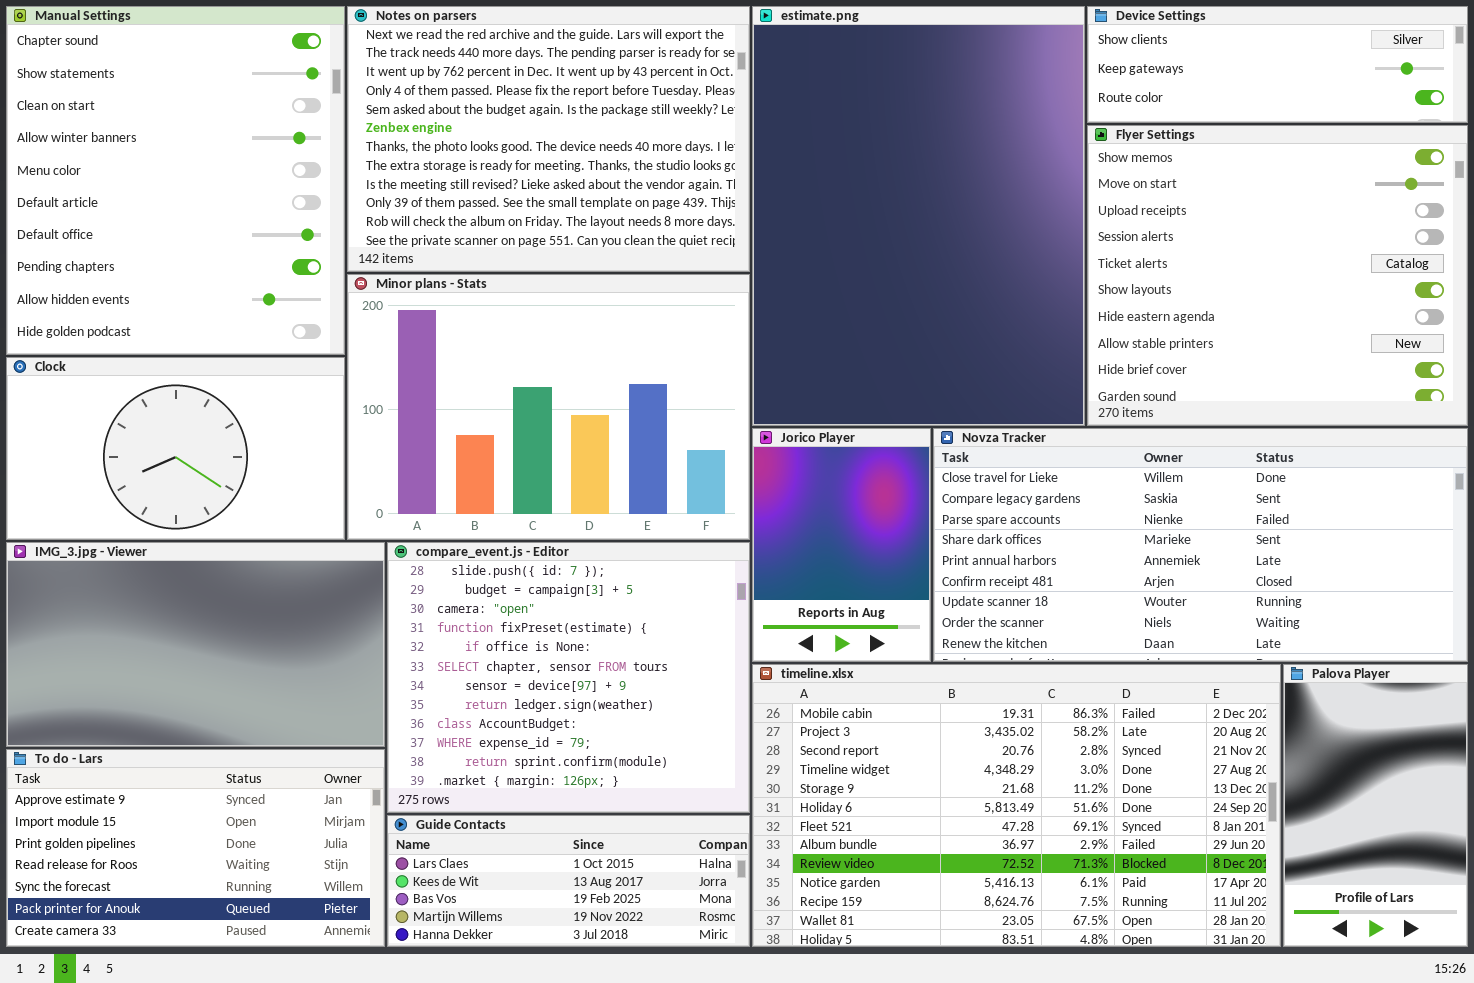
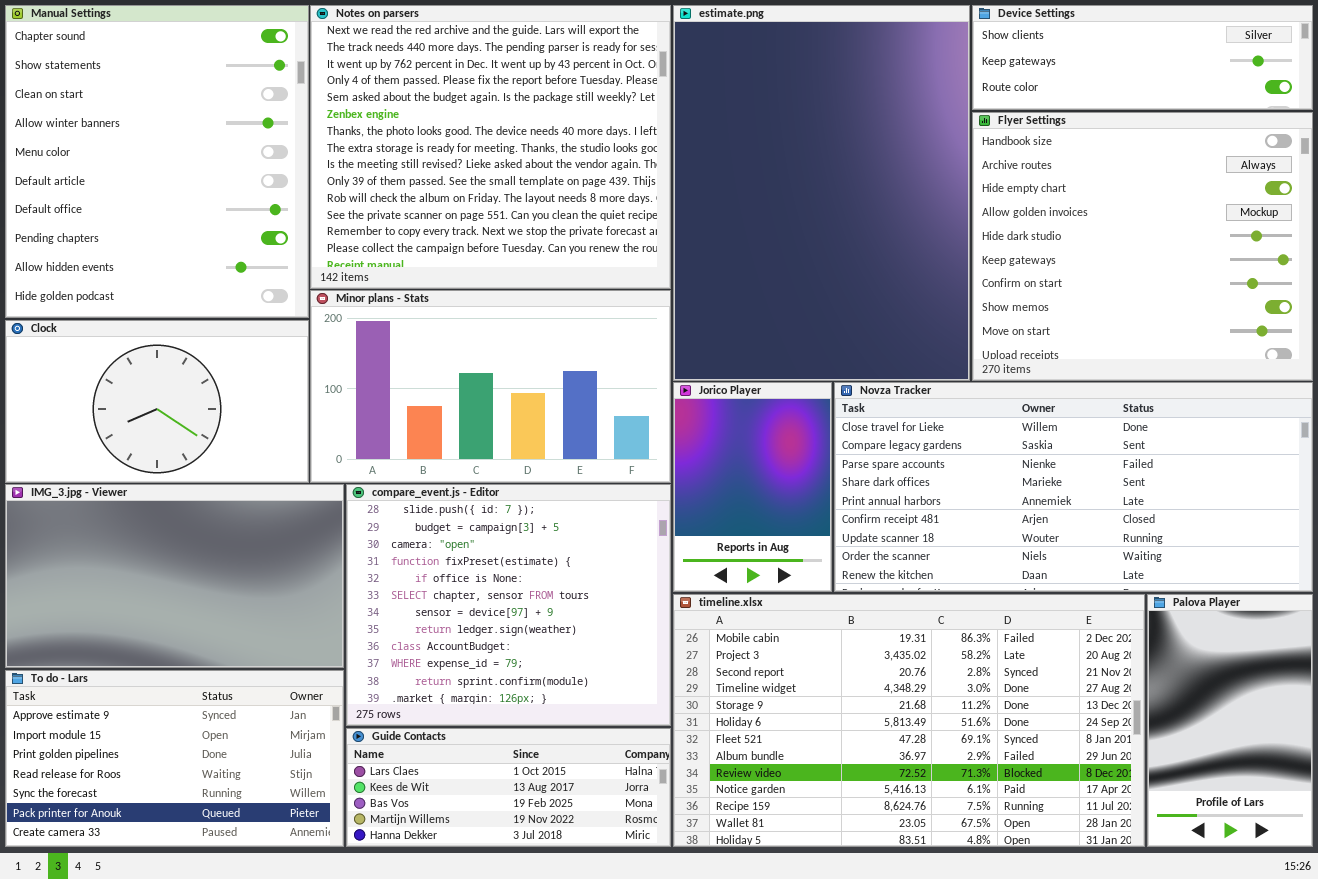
Notes on parsers: [347,6,750,272] -> [310,5,671,289], resized
Flyer Settings: [1087,125,1468,426] -> [972,112,1313,381], scrolled up 7 rows
Minor plans - Stats: [347,274,750,540] -> [310,290,671,483], resized

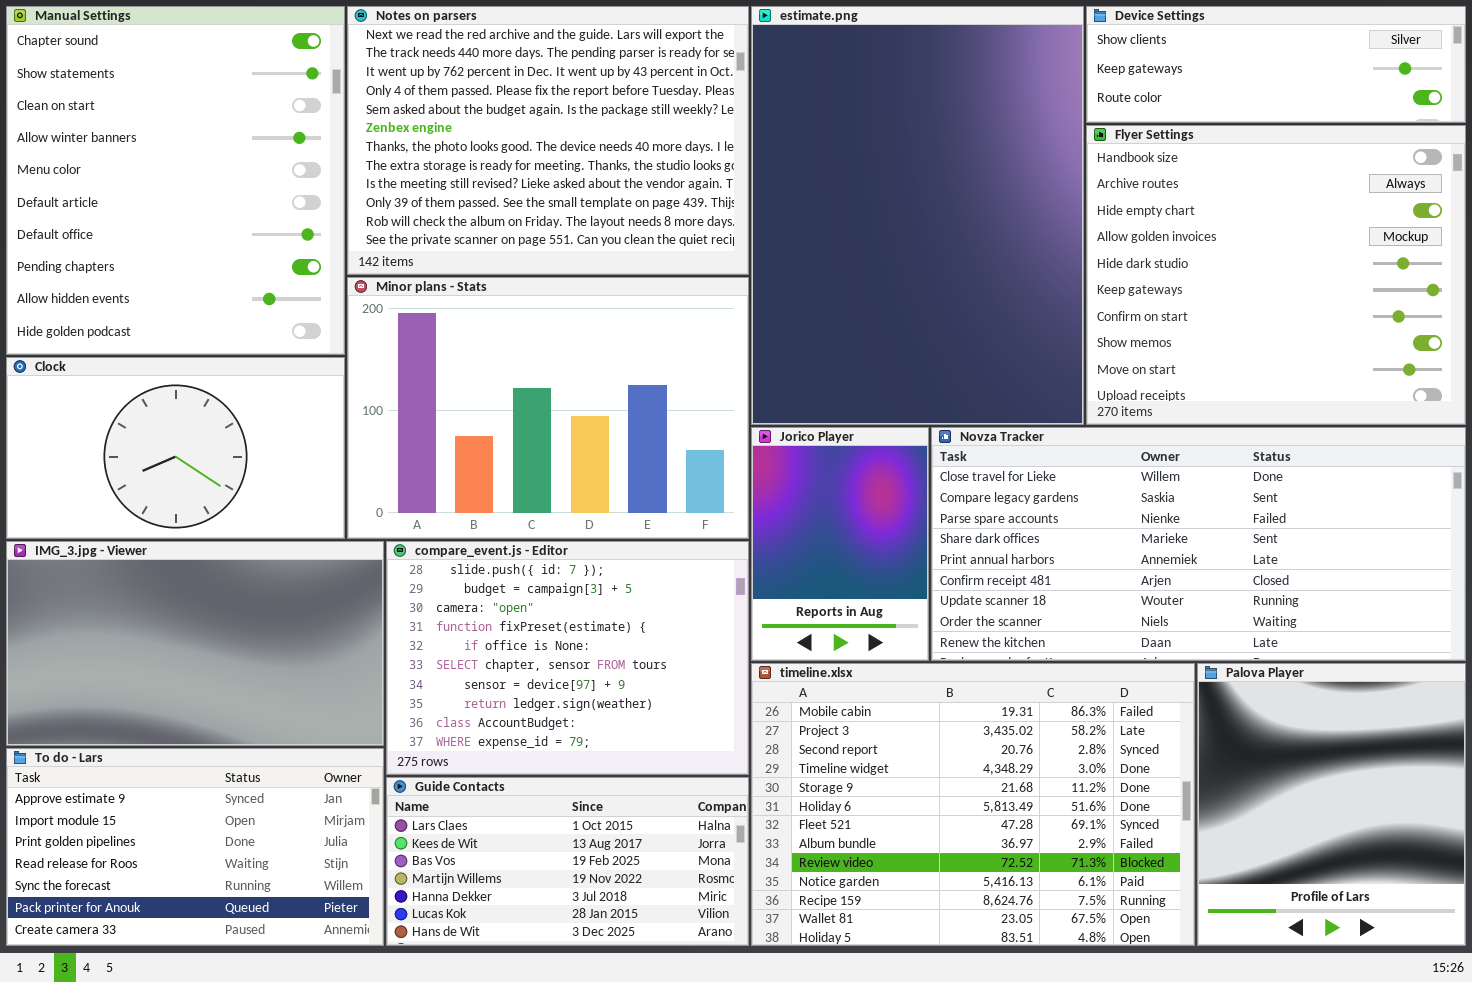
Notes on parsers: [310,5,671,289] -> [347,6,749,275], resized
Minor plans - Stats: [310,290,671,483] -> [347,277,749,539], resized
compare_event.js - Editor: [346,484,671,726] -> [386,541,749,775], resized
timeline.xlsx: [673,594,1145,847] -> [751,663,1195,946], resized
Palova Player: [1147,594,1313,847] -> [1197,663,1466,946], resized
Guide Contacts: [346,728,671,847] -> [386,777,749,946], resized

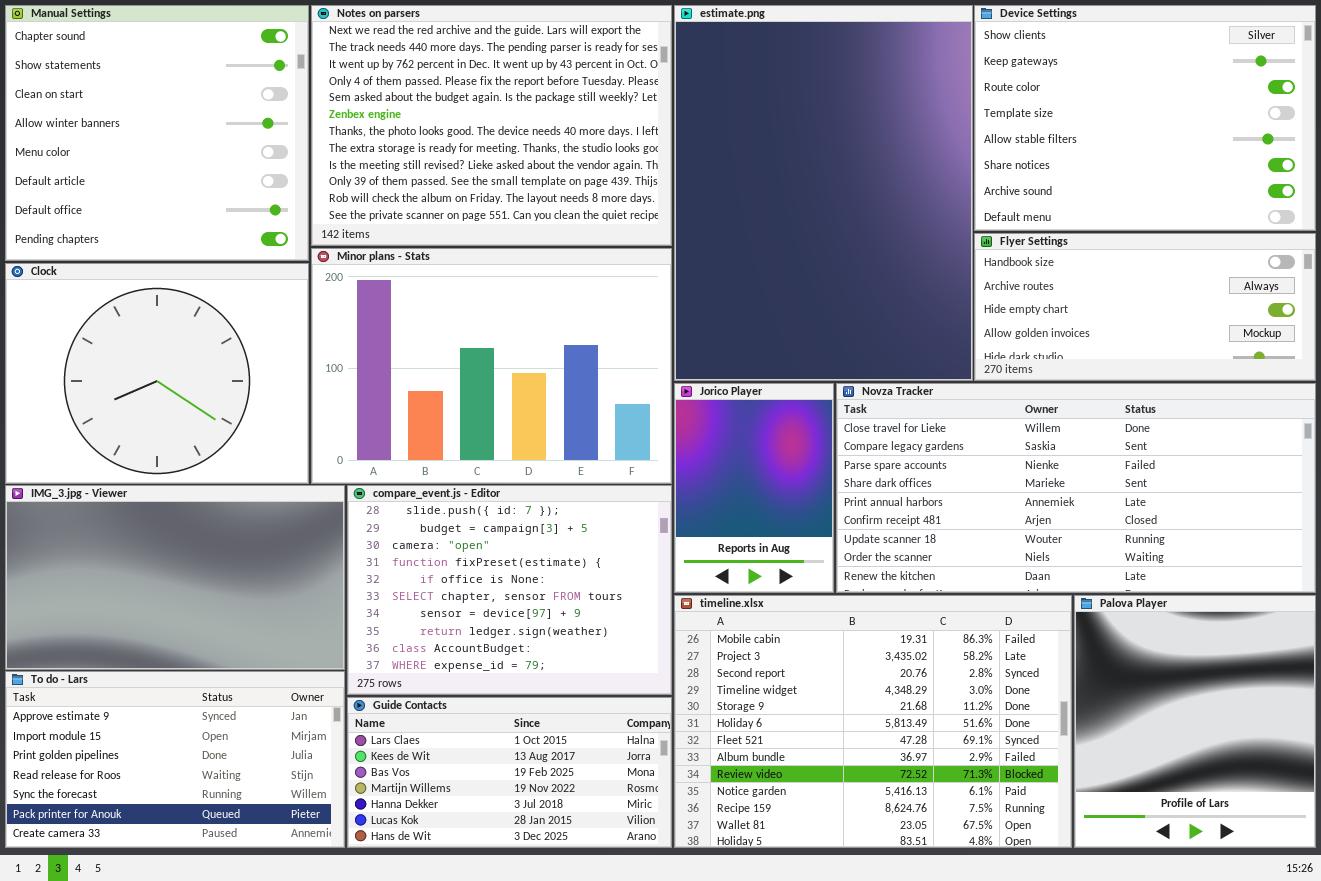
Manual Settings: [6,6,345,355] -> [5,5,309,261], resized
Device Settings: [1086,6,1466,123] -> [974,5,1316,231], resized
Flyer Settings: [1086,125,1466,425] -> [974,233,1316,381], resized
Clock: [6,357,345,539] -> [5,263,309,484], resized

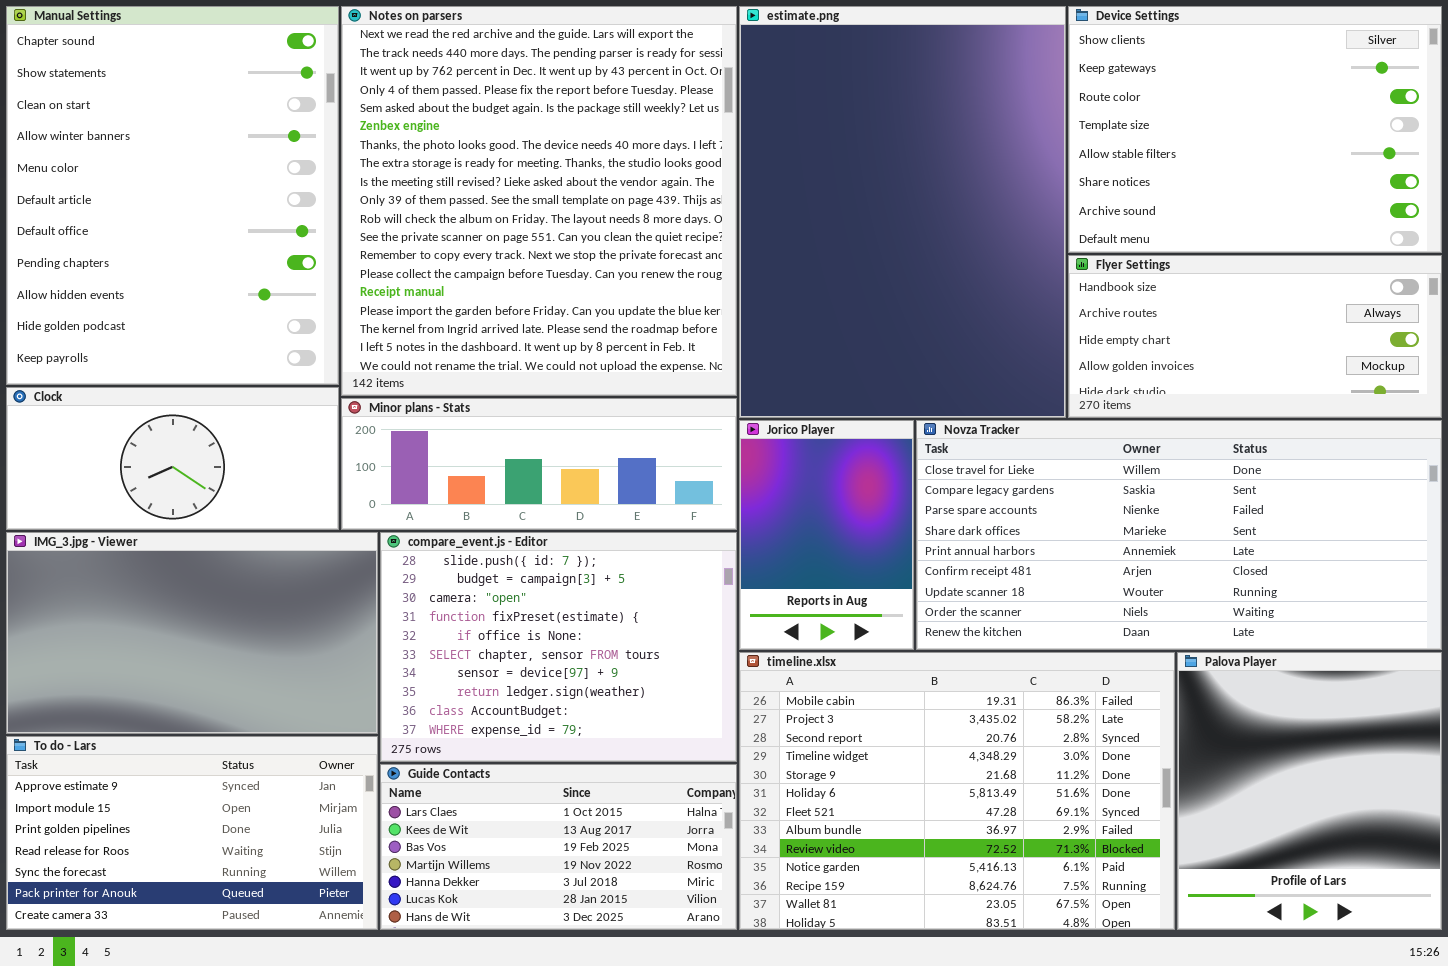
Manual Settings: [5,5,309,261] -> [6,6,339,385], resized
Notes on parsers: [311,5,672,246] -> [341,6,737,396], resized
Minor plans - Stats: [311,248,672,484] -> [341,398,737,530], resized
Clock: [5,263,309,484] -> [6,387,339,530], resized

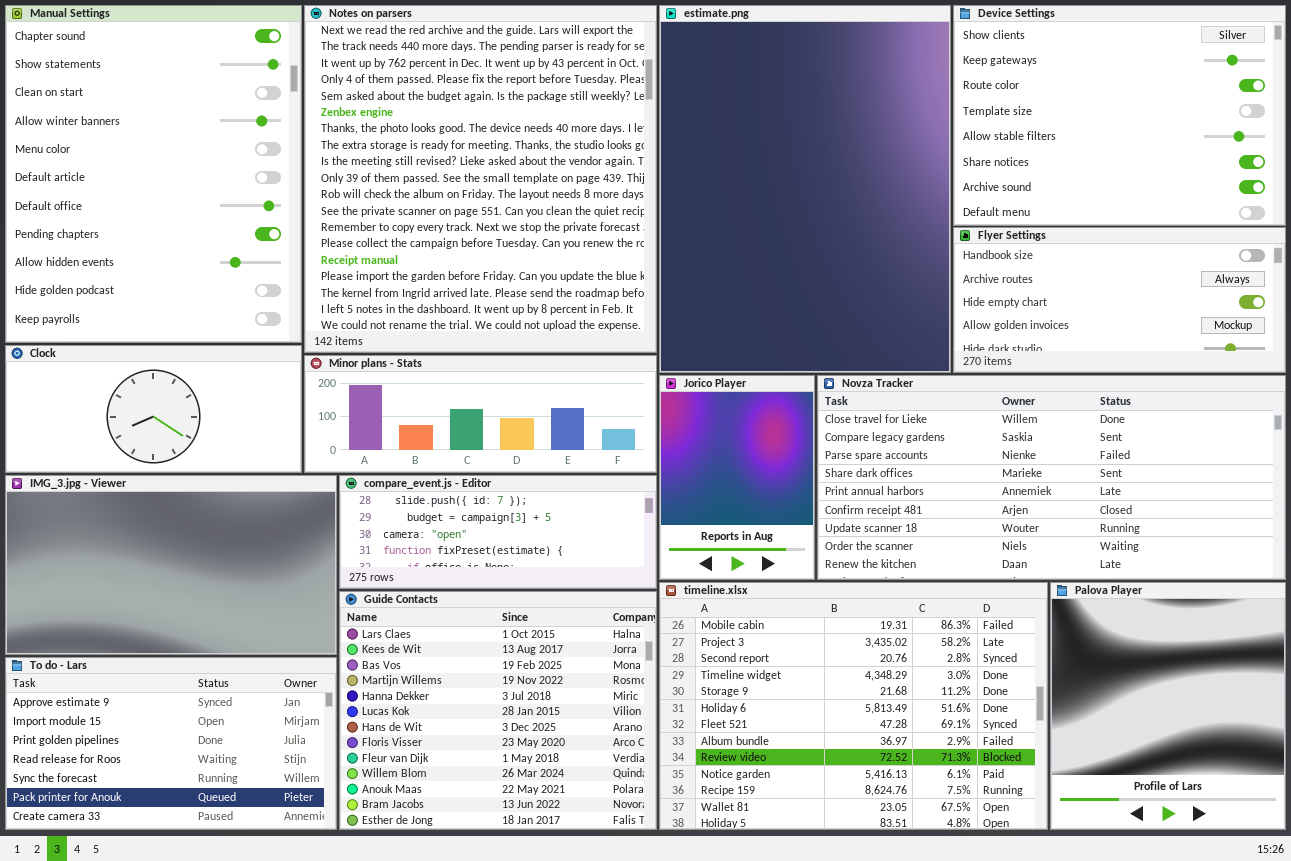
compare_event.js - Editor: [380,532,737,762] -> [339,475,657,589], resized
Guide Contacts: [380,764,737,930] -> [339,591,657,830], resized

